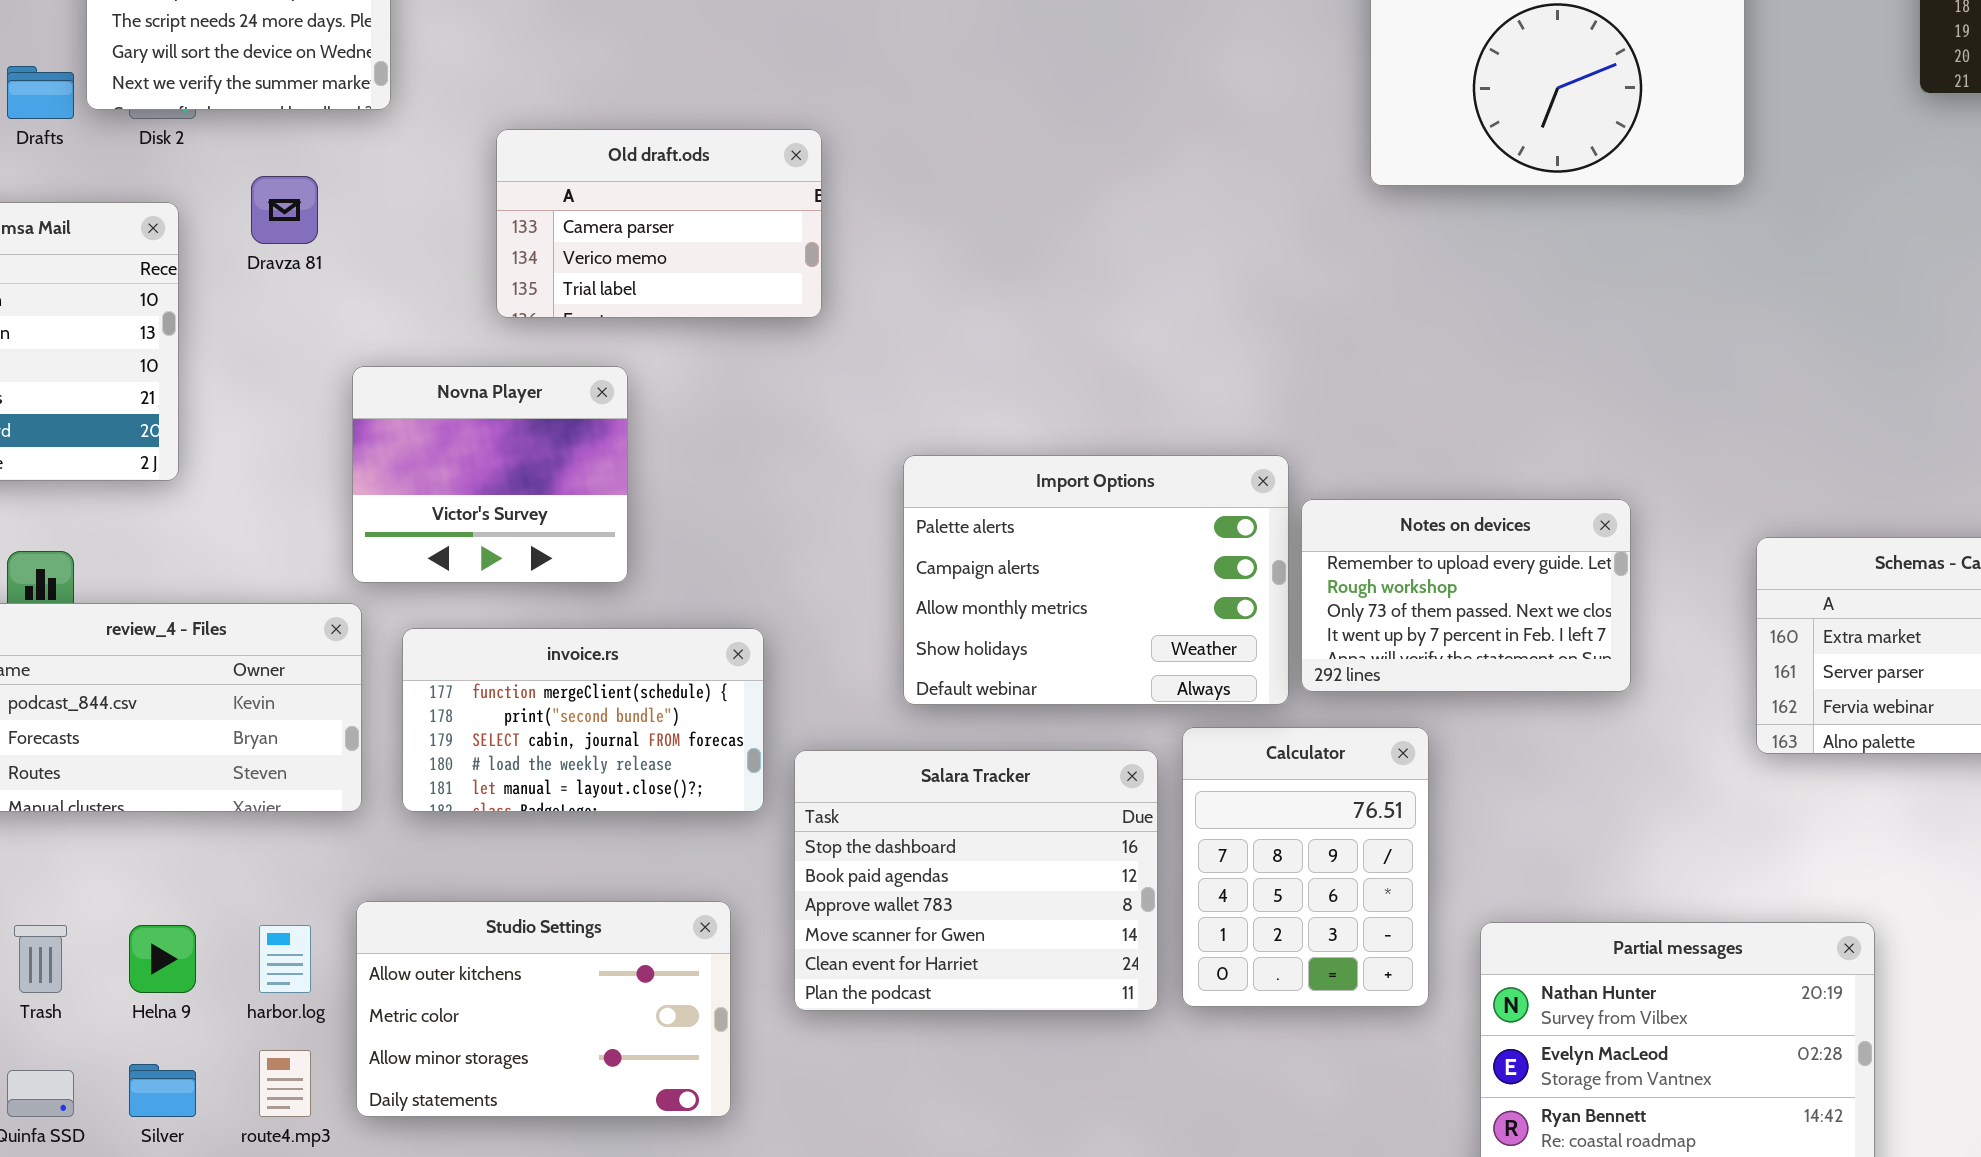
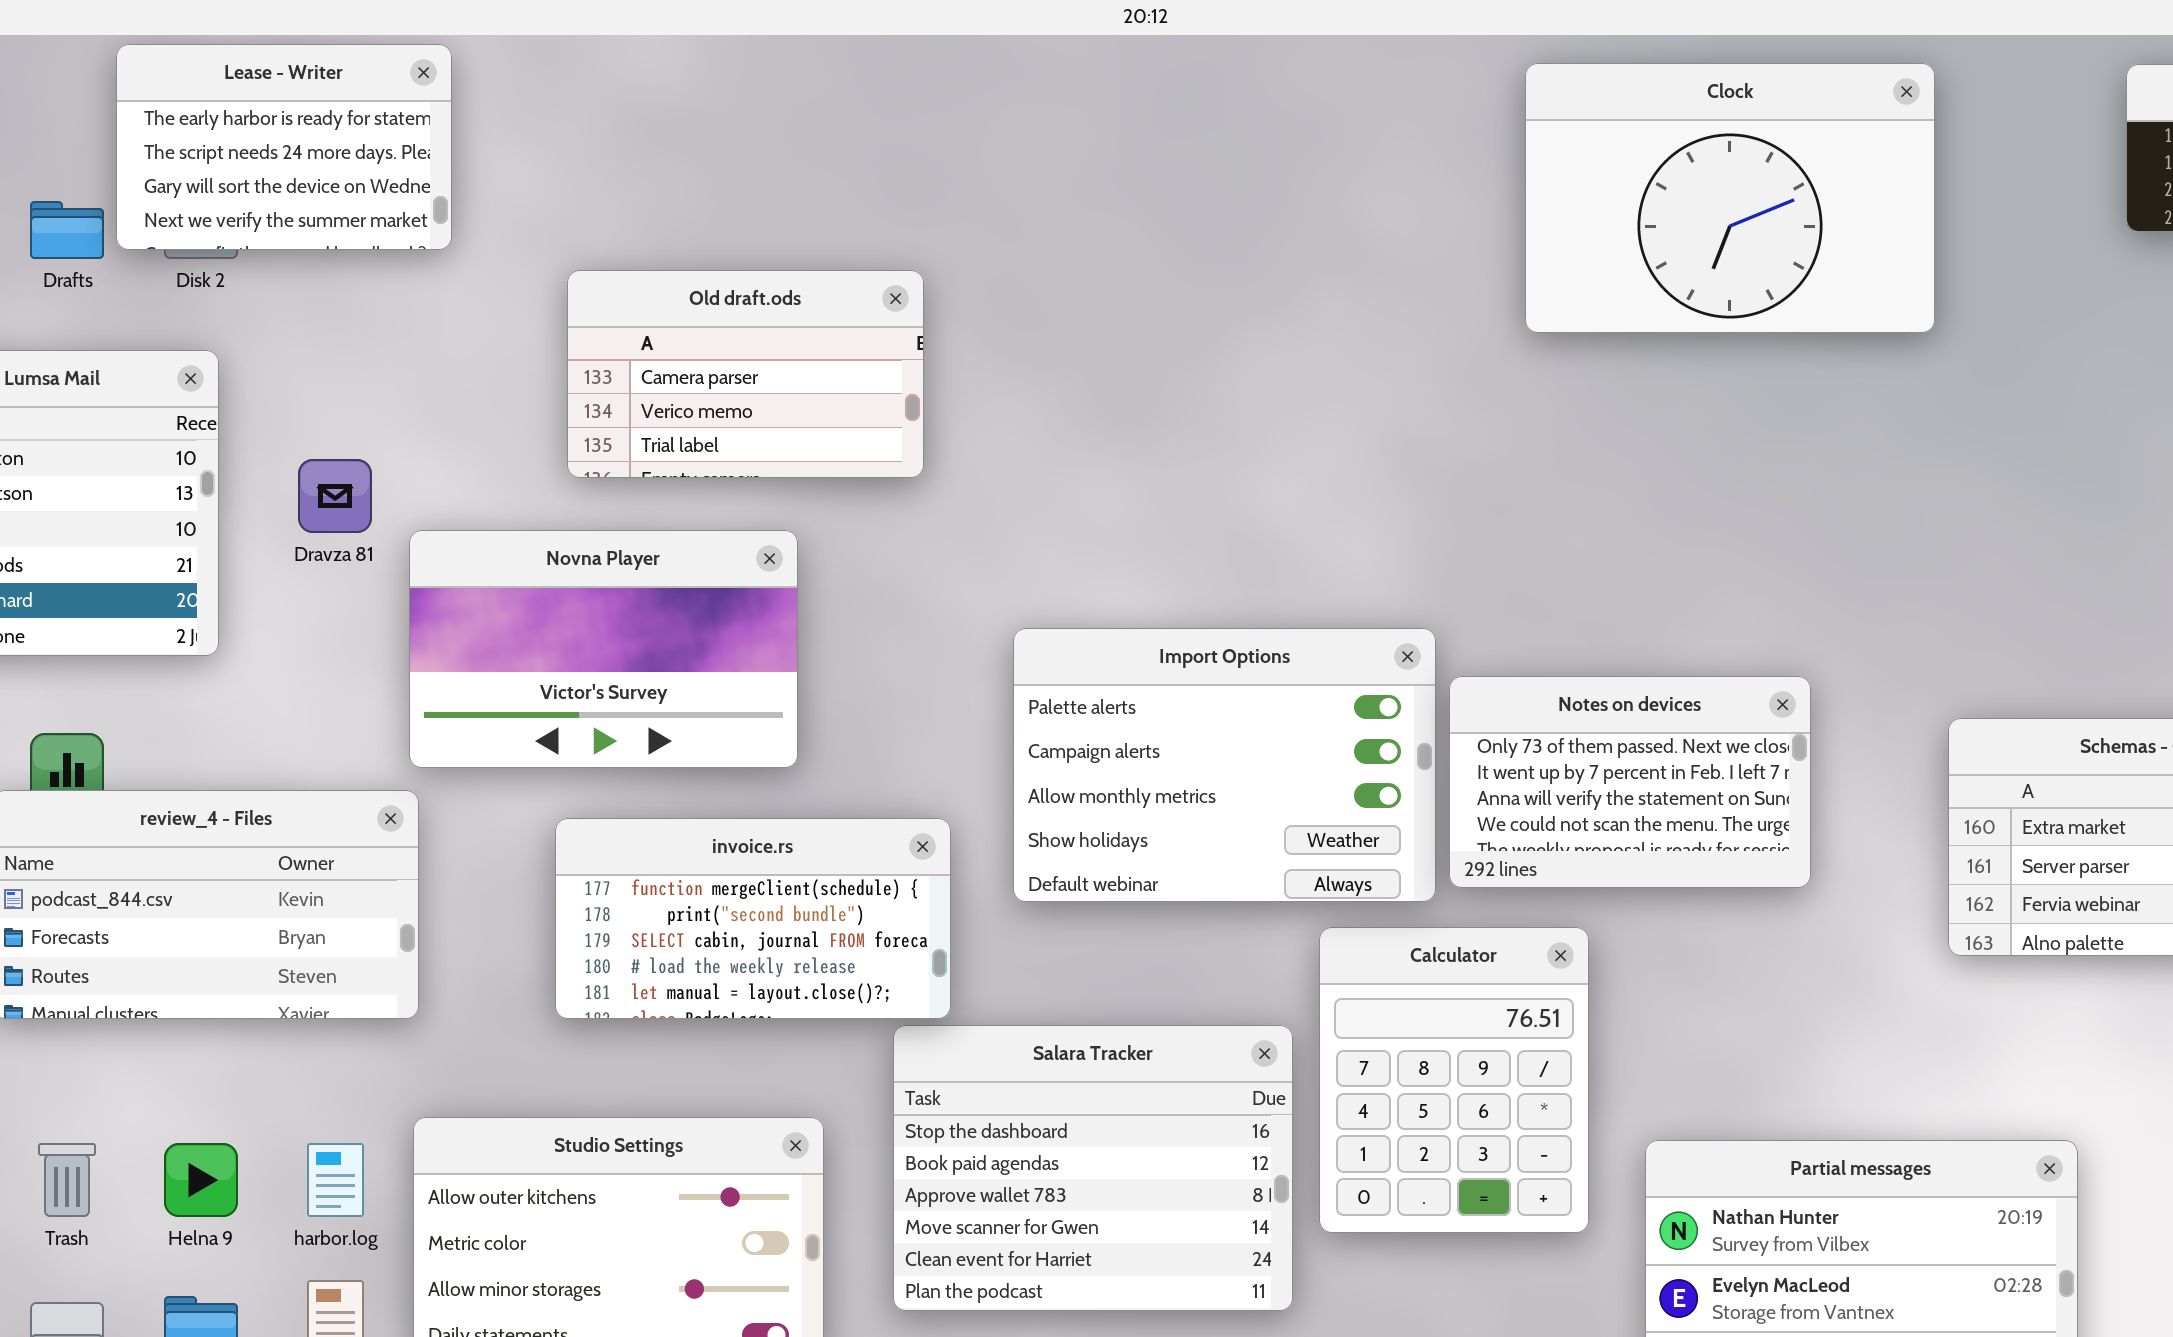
Dravza 81: [251,176,318,244] -> [298,459,372,533], moved
Novna Player: [352,366,628,583] -> [409,530,798,768], resized
Notes on devices: [1301,499,1631,692] -> [1449,676,1811,888], scrolled down 2 rows
invoice.rs: [402,628,764,812] -> [555,818,951,1019], moved
Salara Tracker: [794,750,1158,1011] -> [893,1025,1293,1311], moved

